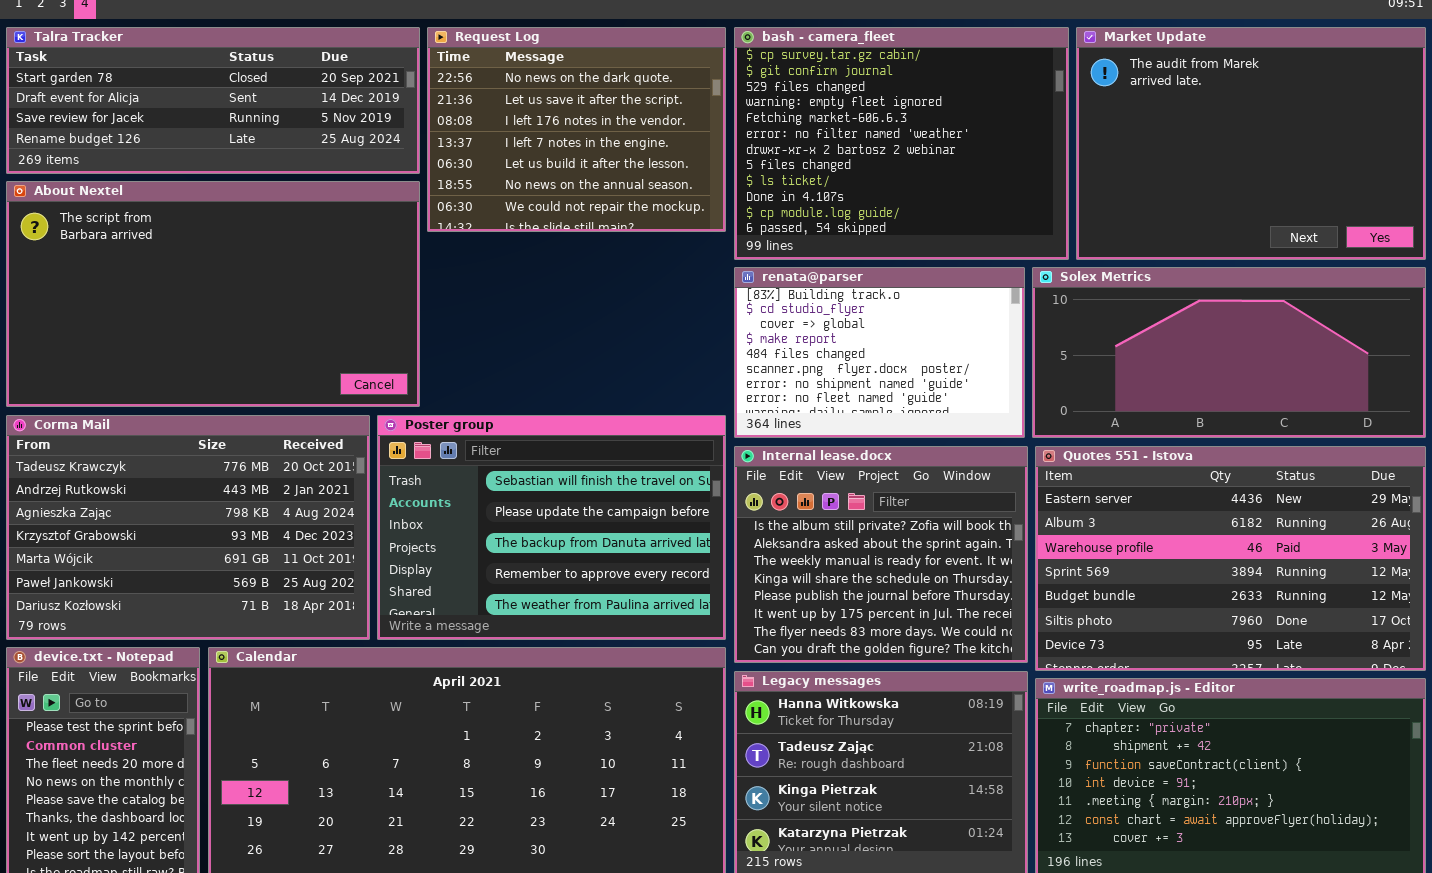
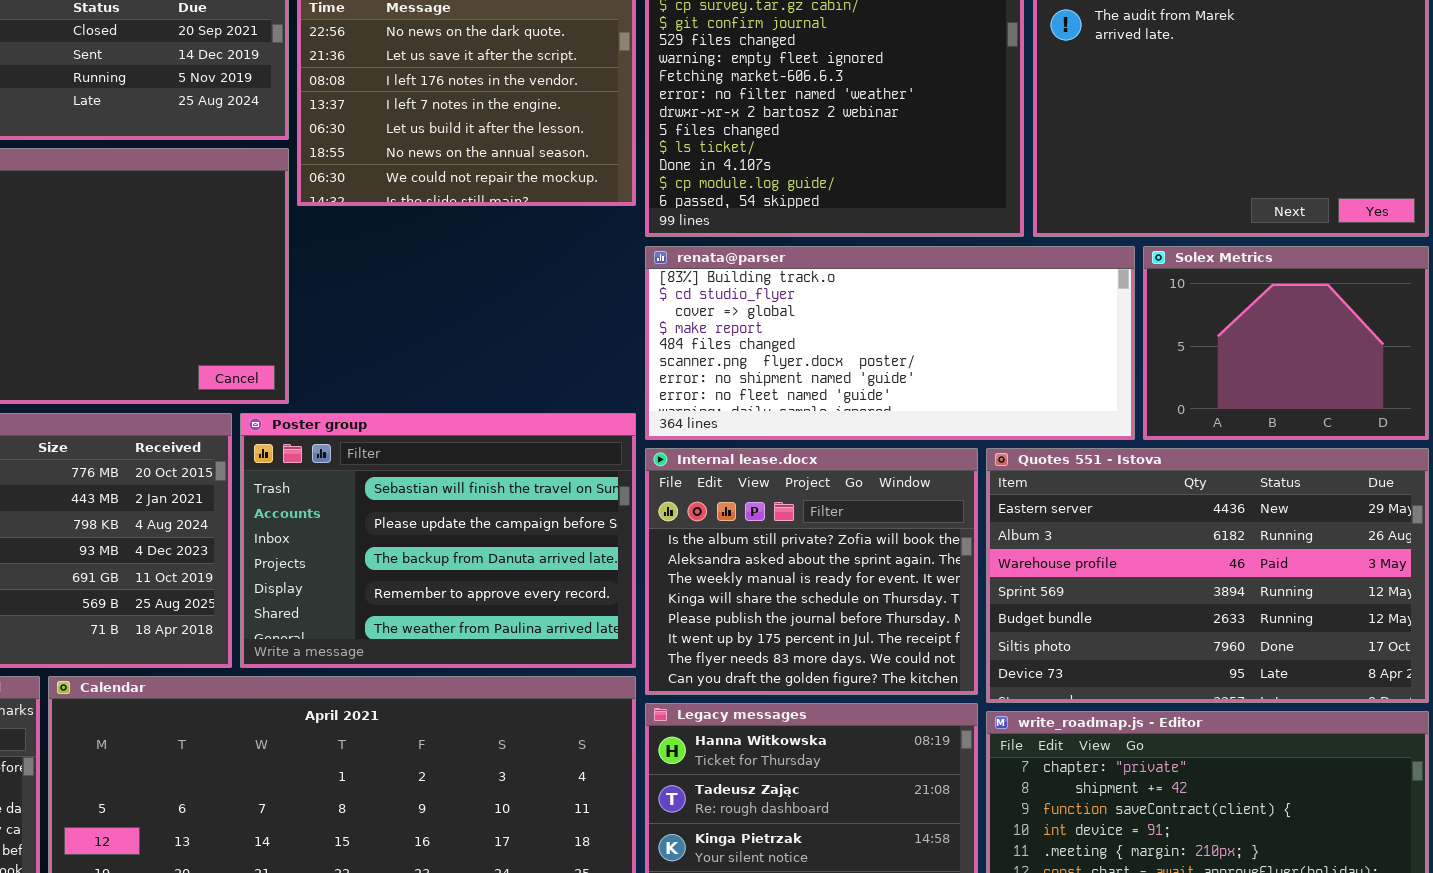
renata@parser: [734,267,1025,438] -> [645,246,1135,440], resized
Solex Metrics: [1032,267,1426,438] -> [1143,246,1429,440], resized

